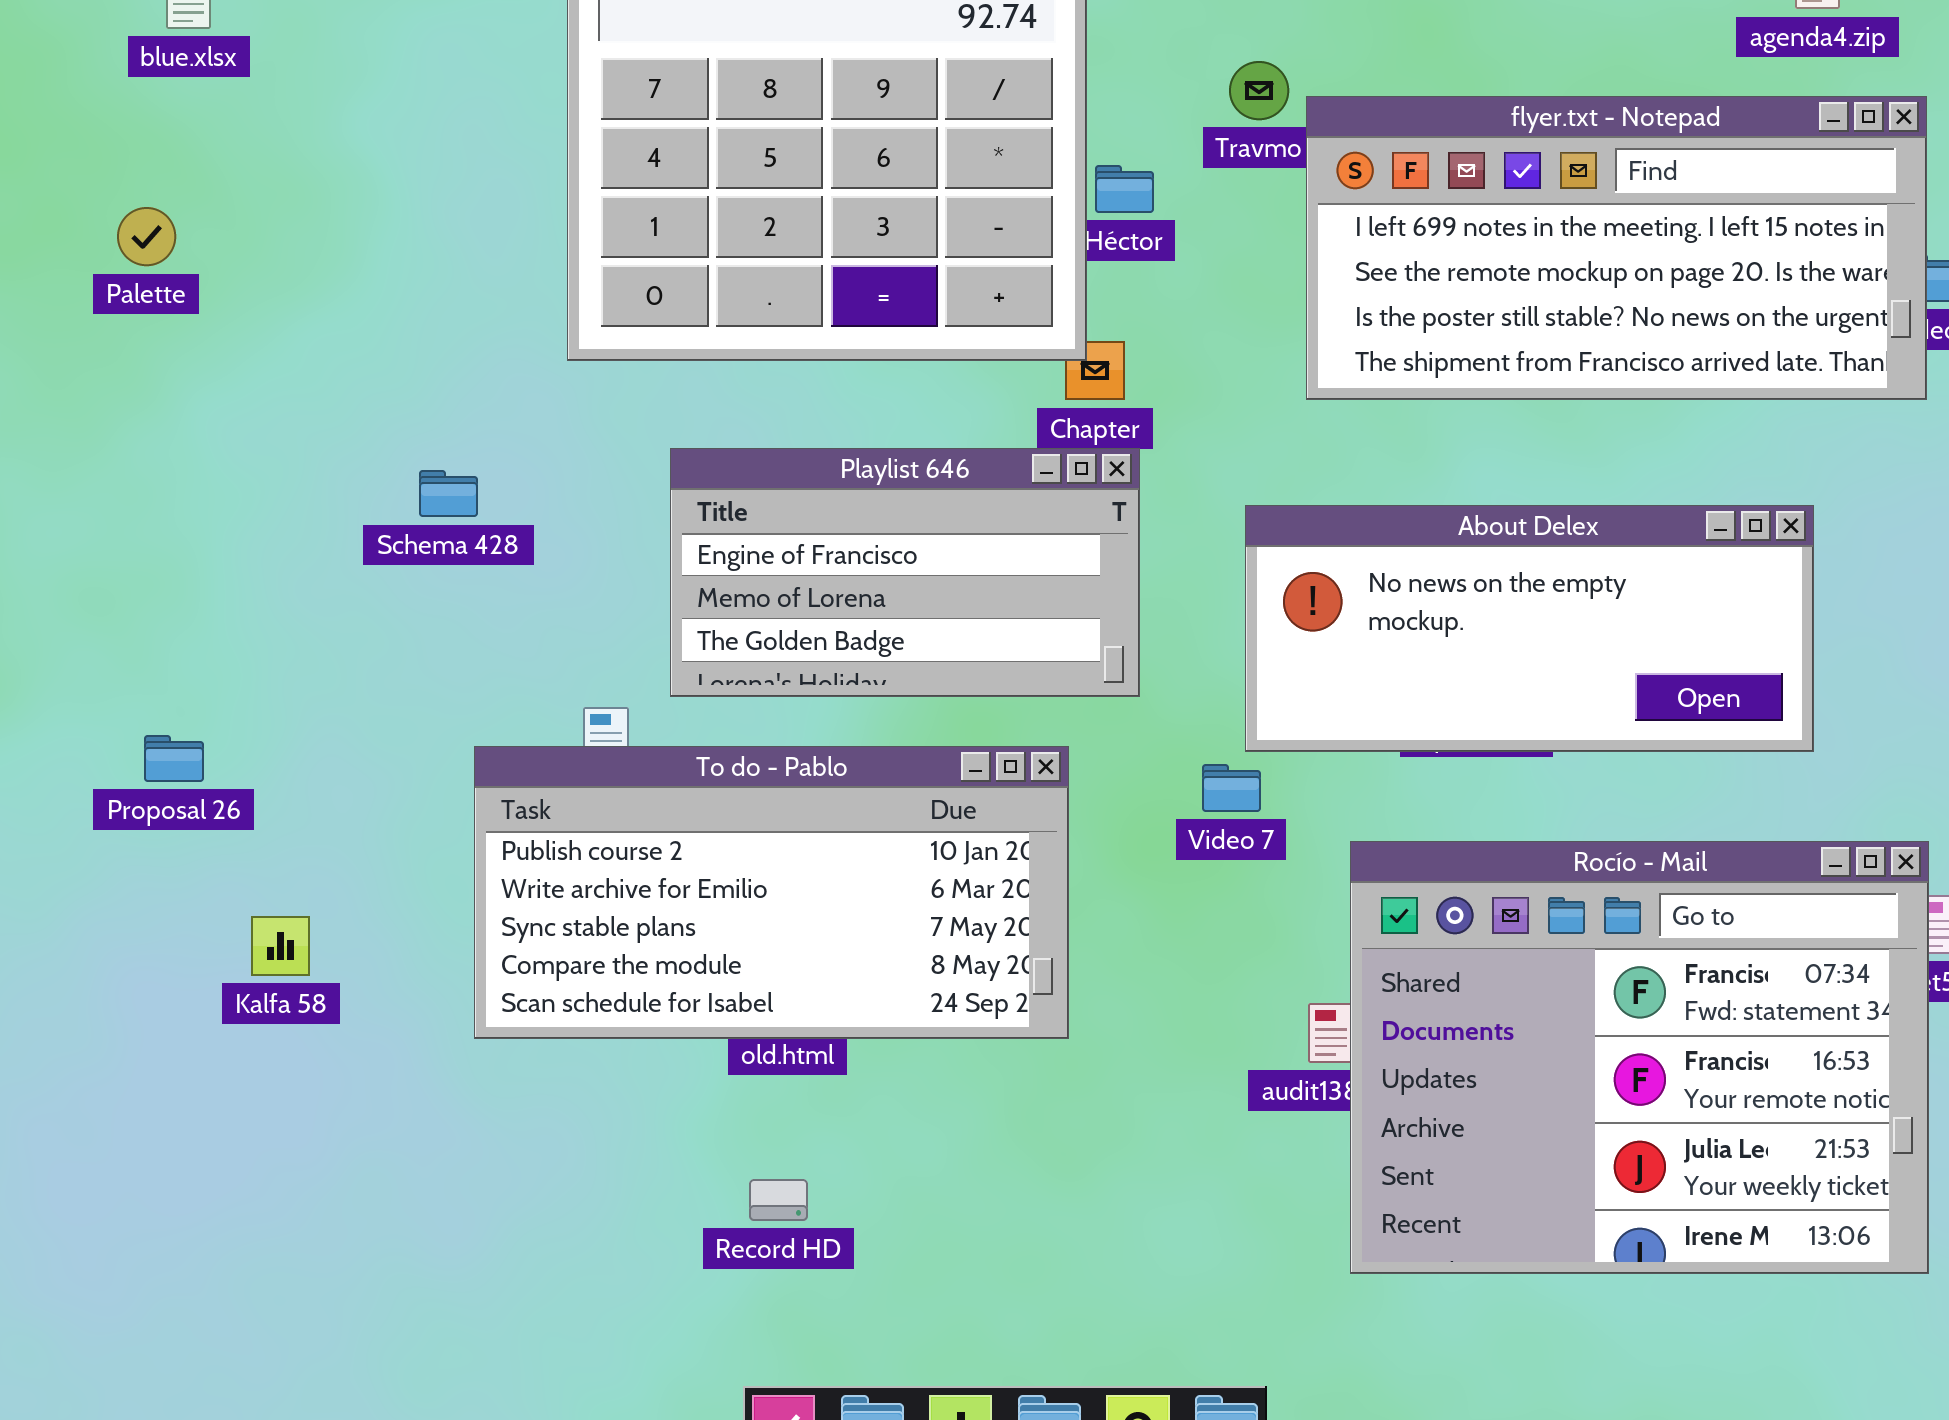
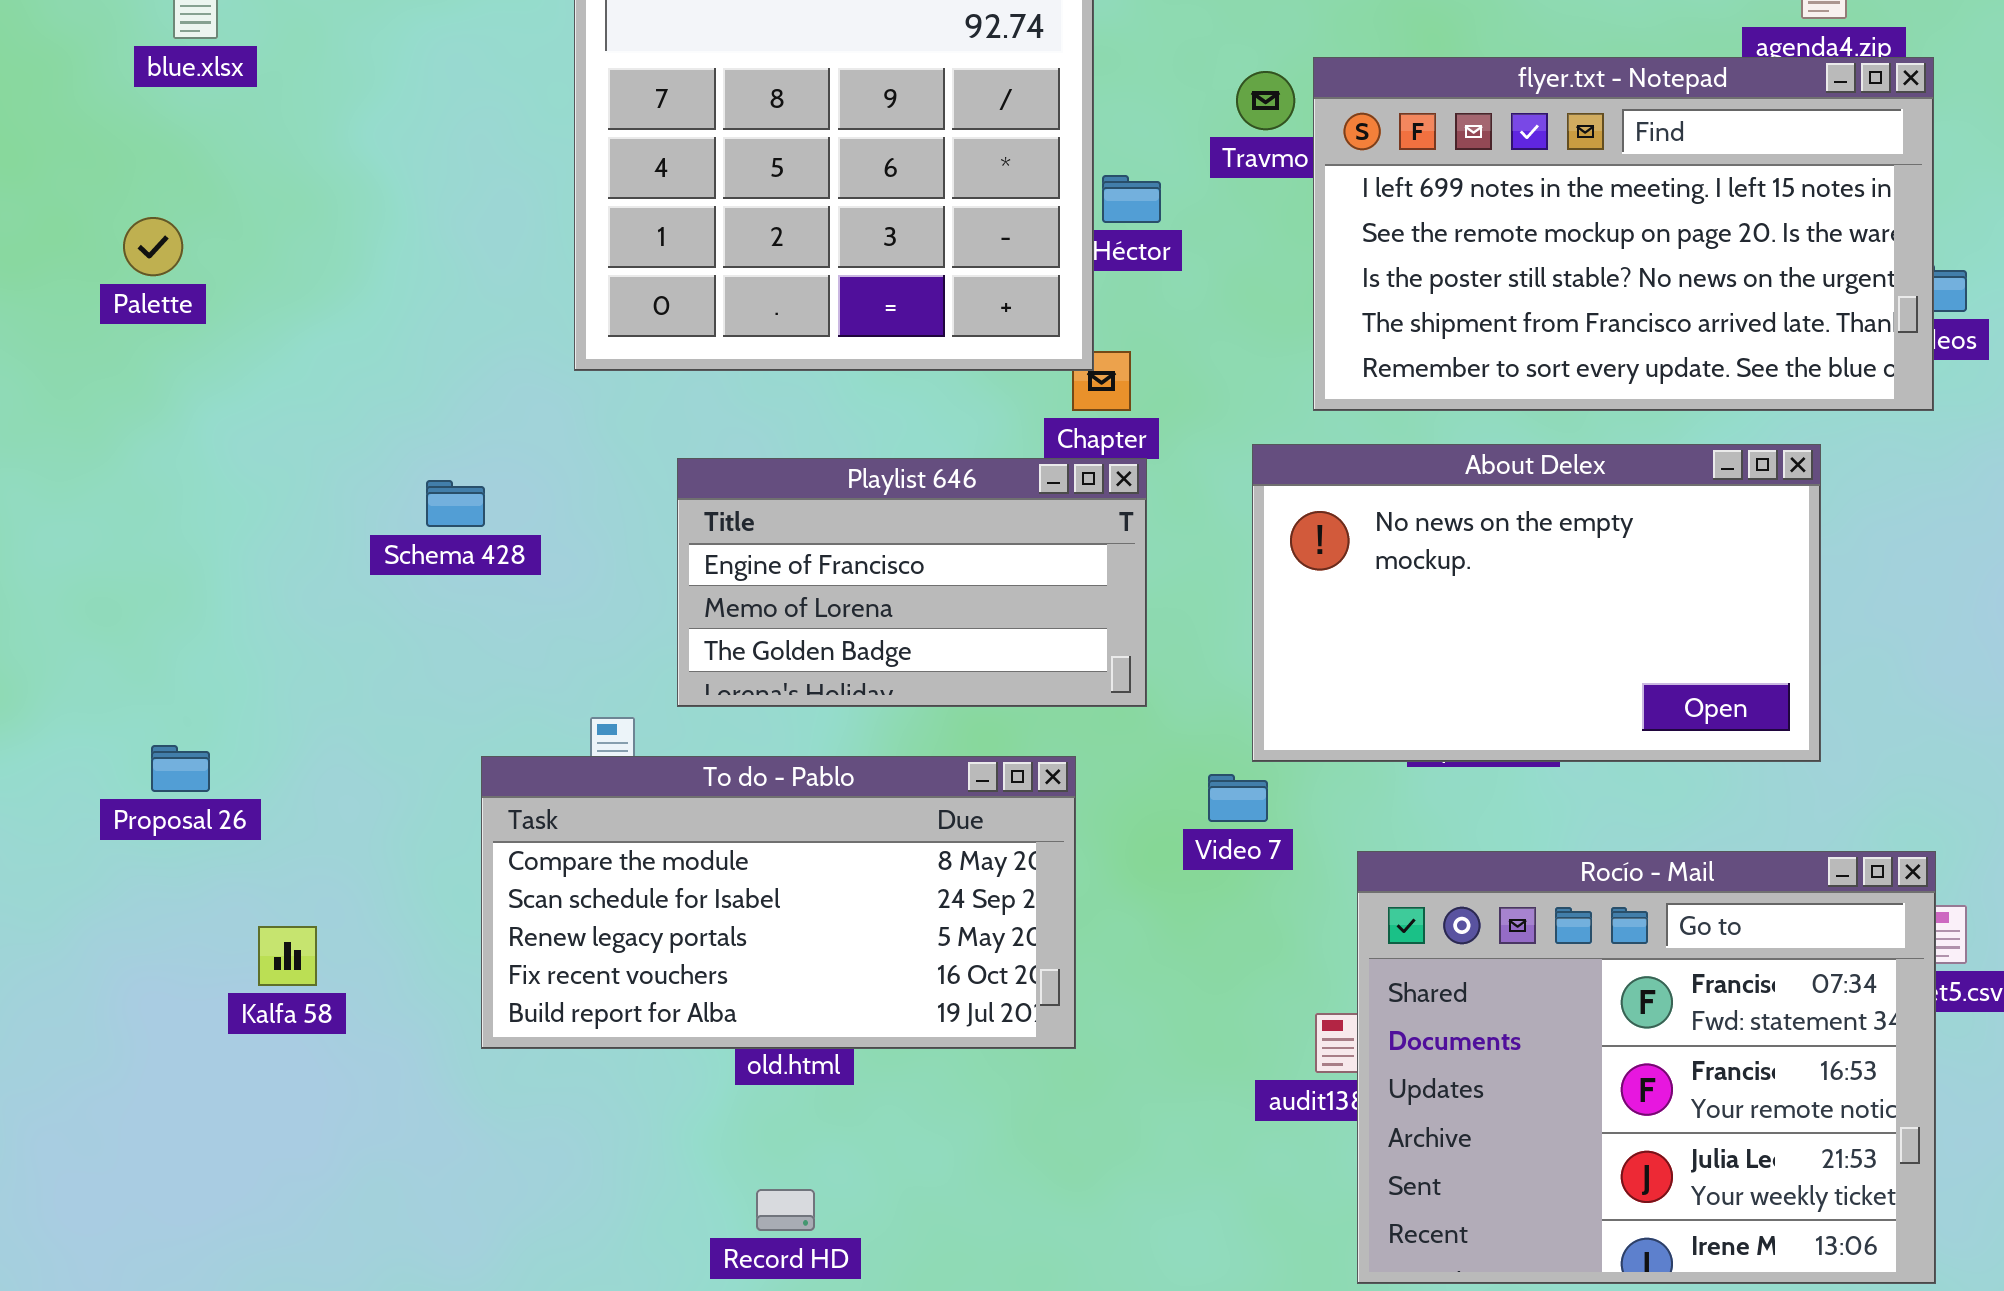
flyer.txt - Notepad: [1306,96,1927,400] -> [1313,57,1934,411], resized
About Delex: [1245,505,1814,752] -> [1252,444,1821,762], resized
To do - Pablo: [474,746,1069,1039] -> [481,756,1076,1049], scrolled down 3 rows

